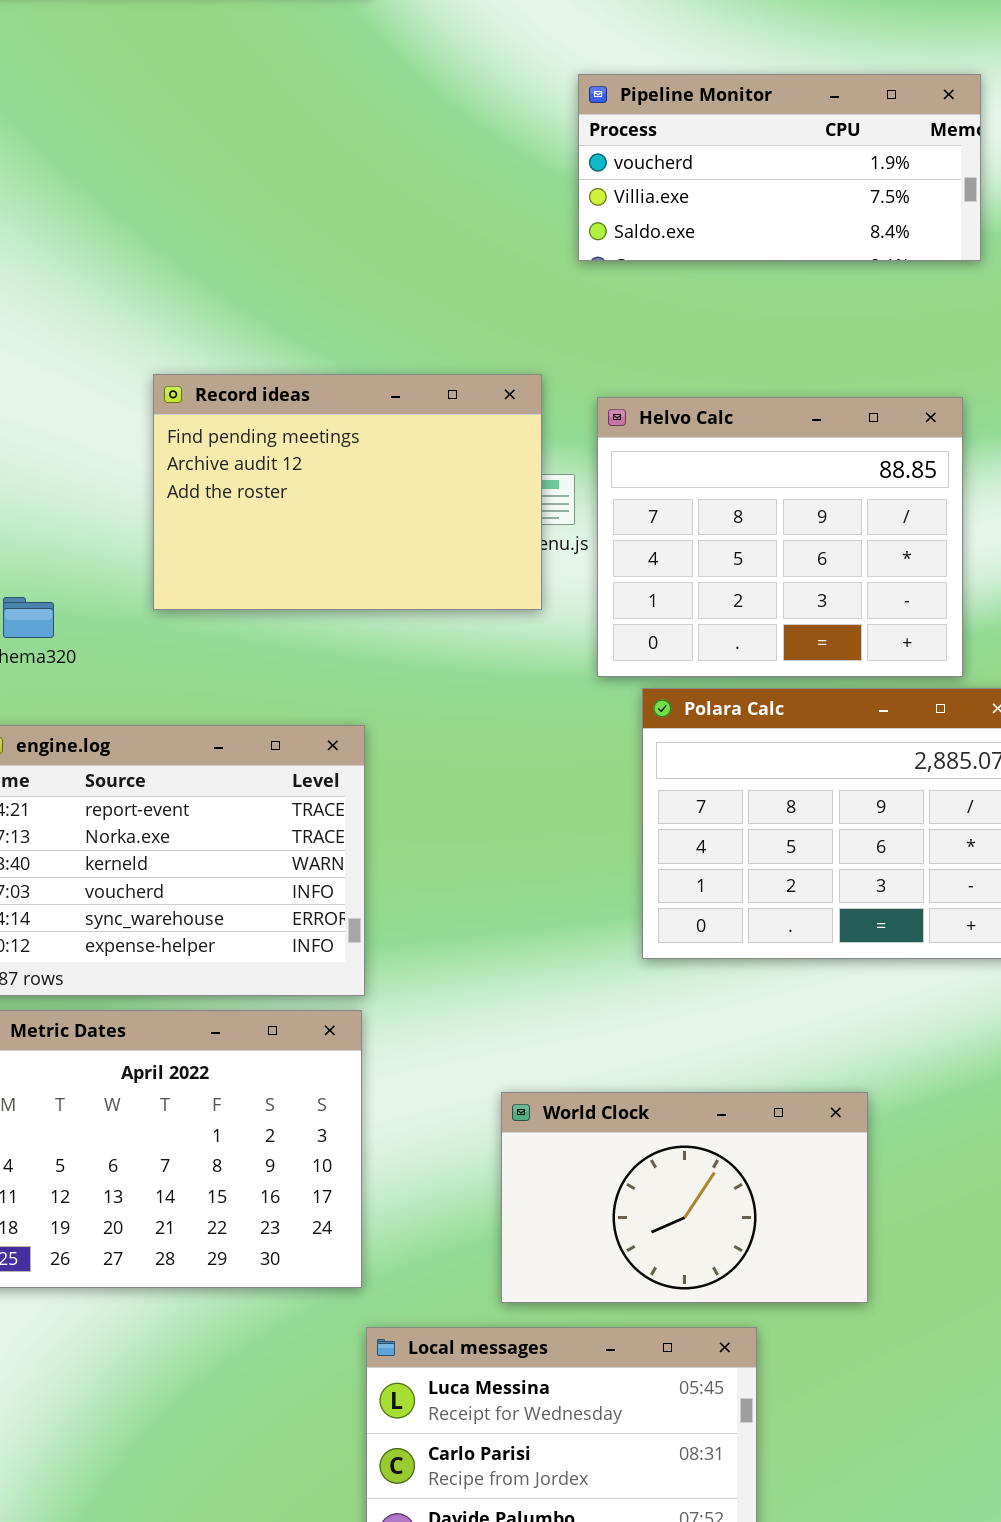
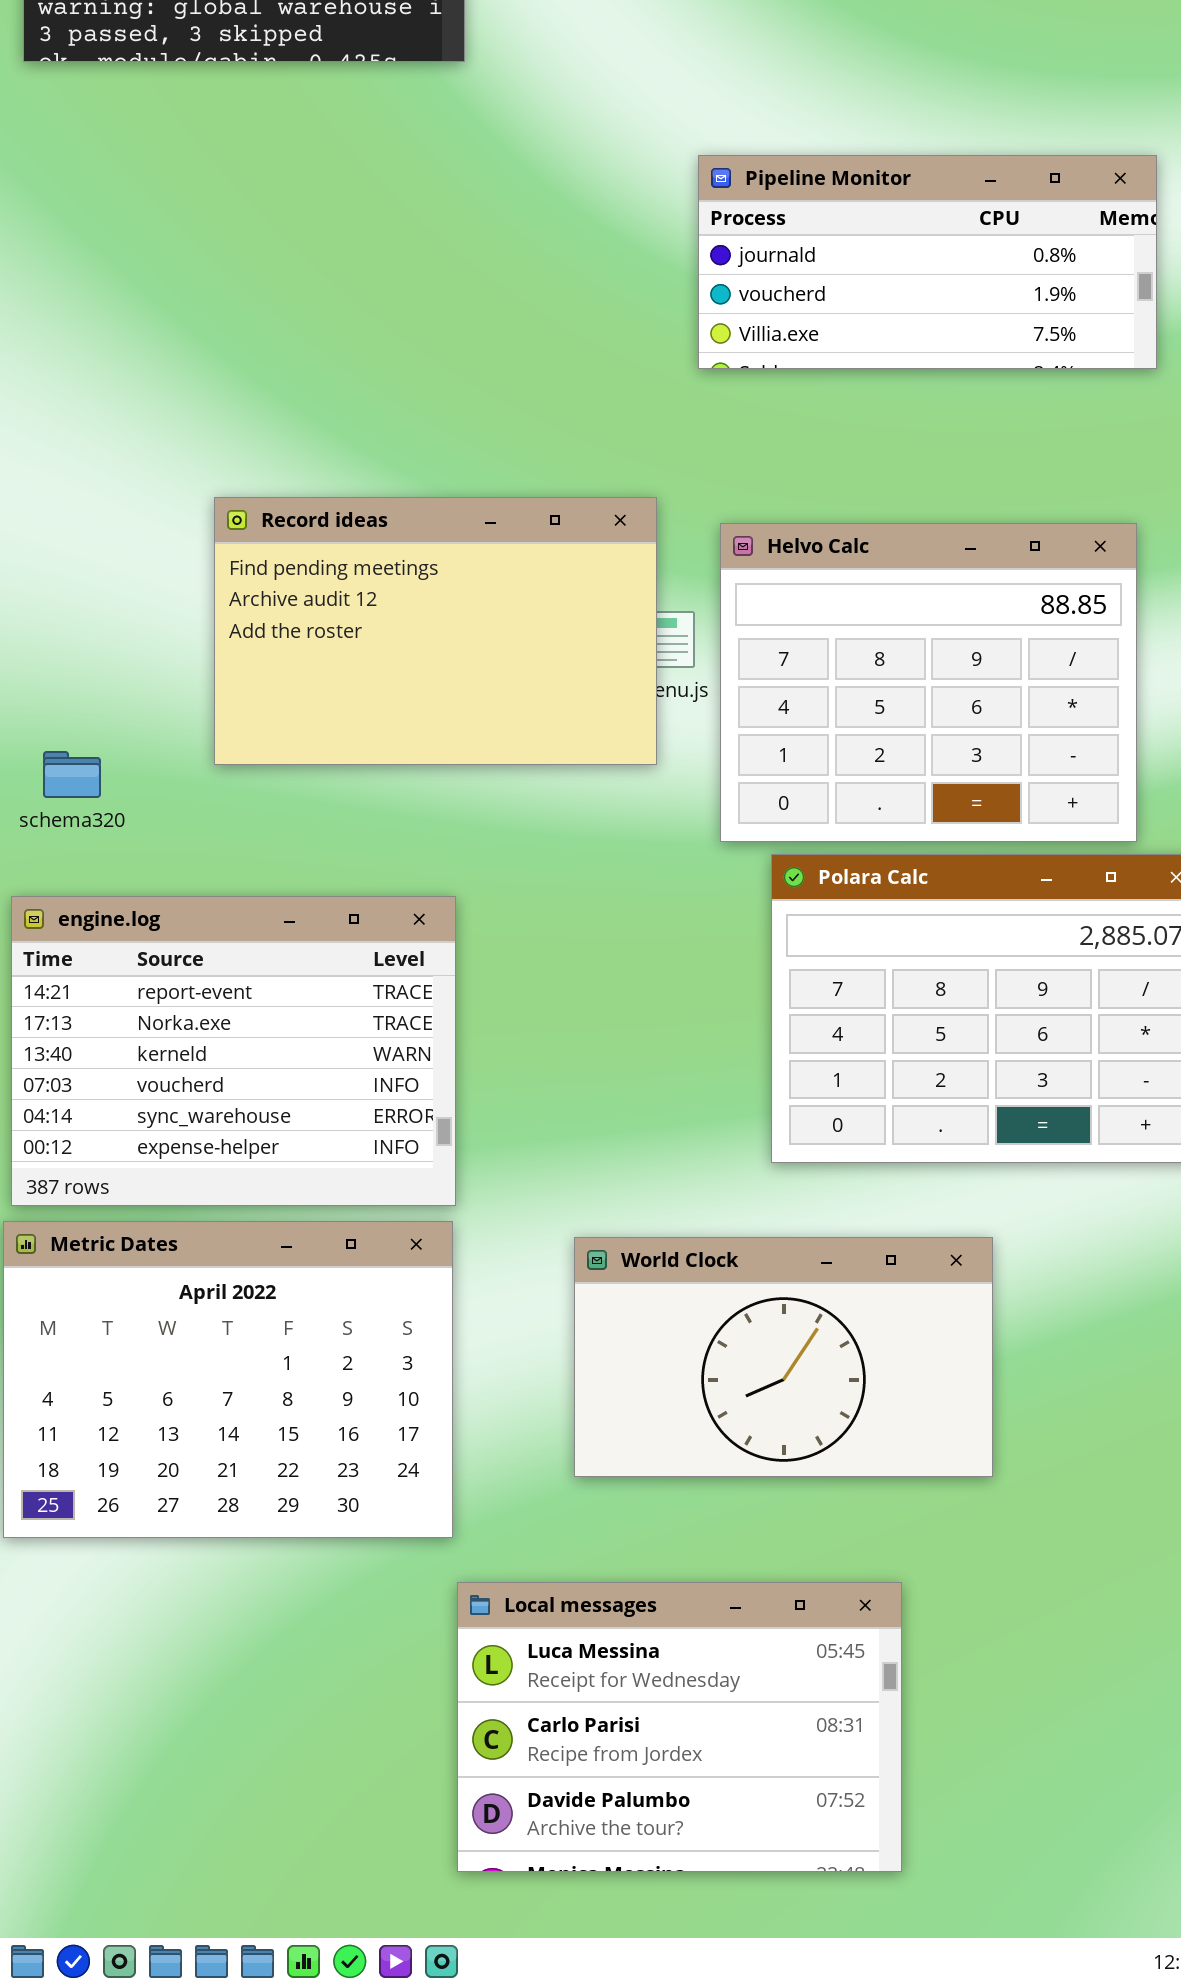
Pipeline Monitor: [578,74,981,261] -> [698,155,1157,369], scrolled up 1 row
World Clock: [501,1092,868,1303] -> [574,1237,993,1477], moved

